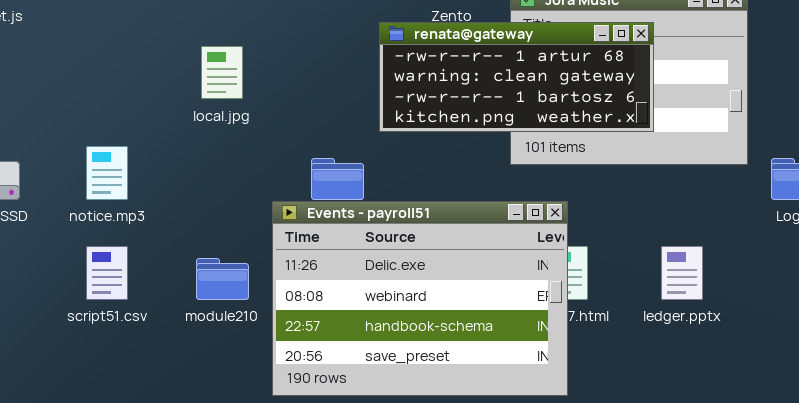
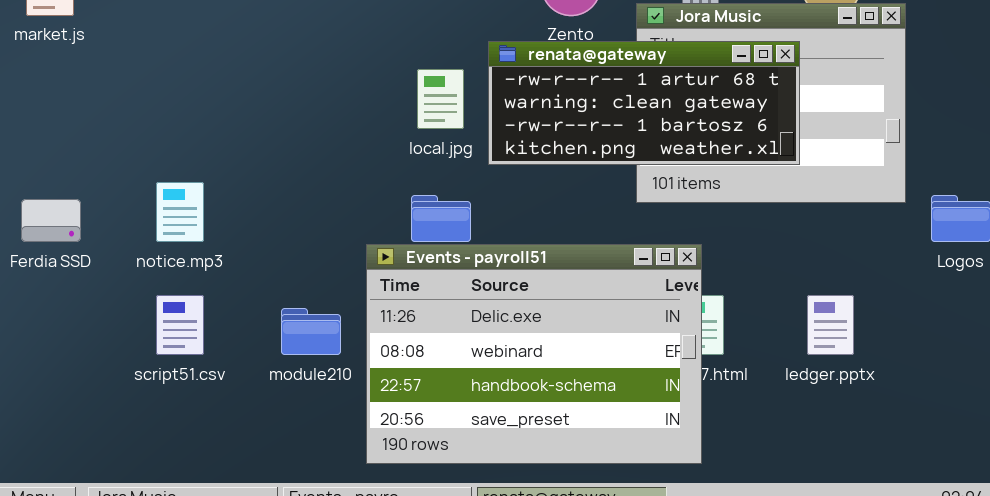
local.jpg: [201,46,243,99] -> [417,69,464,129], moved

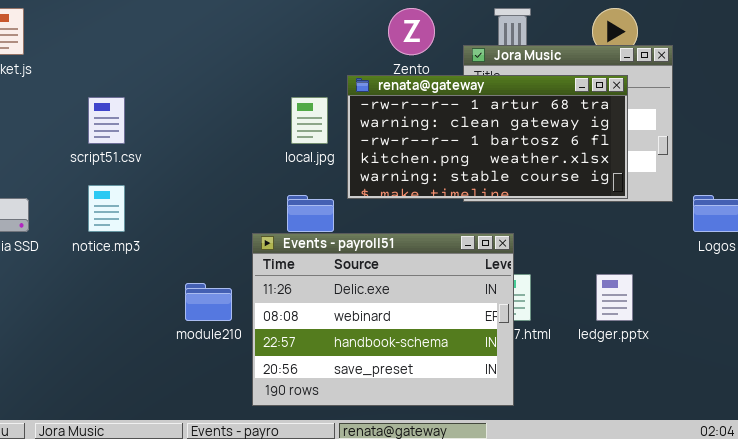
renata@gateway: [488,41,800,165] -> [347,75,628,199], resized
script51.csv: [156,295,204,355] -> [88,97,125,144], moved

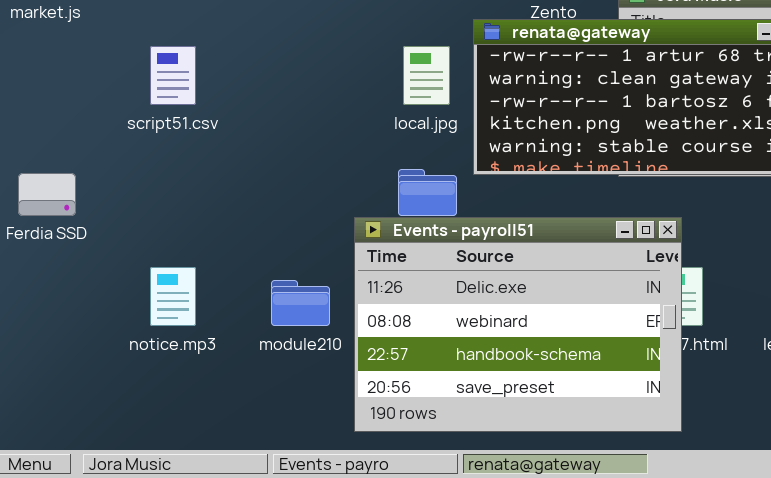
notice.mp3: [88,185,125,232] -> [150,267,196,326], moved

